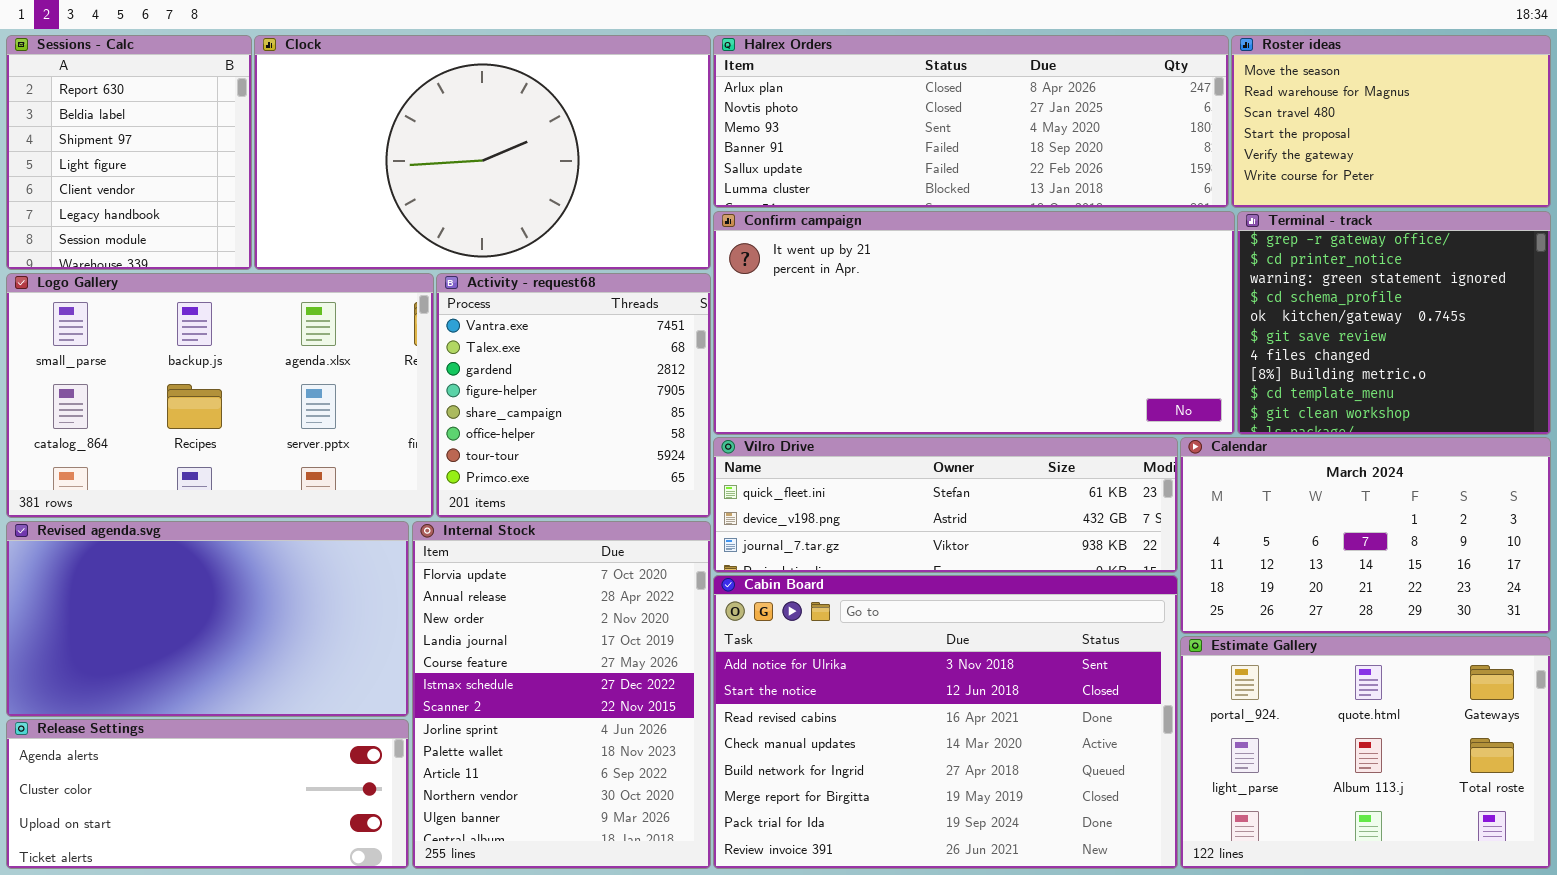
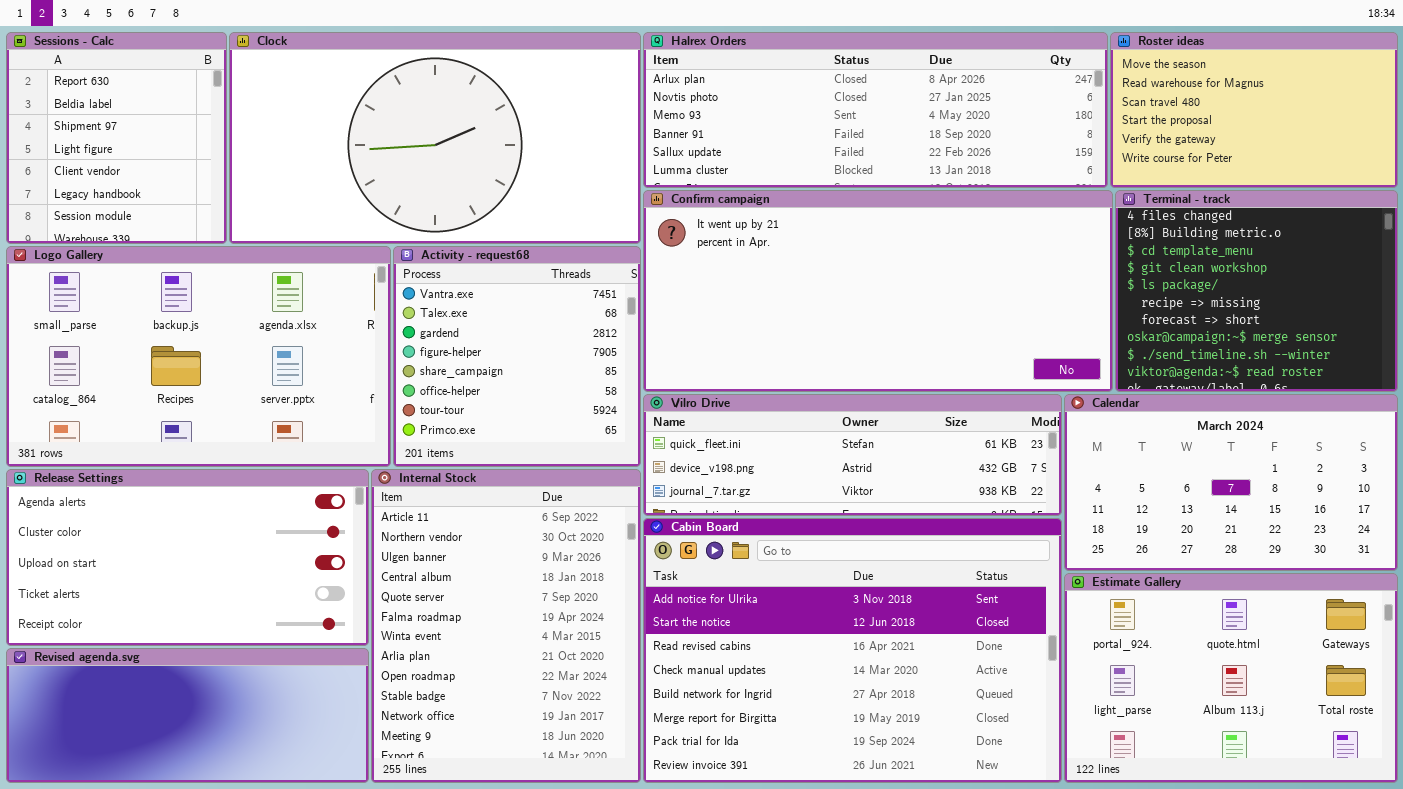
Terminal - track: [1237,211,1551,435] -> [1115,190,1398,392], scrolled down 6 rows
Revised agenda.svg: [6,521,409,717] -> [6,648,369,783], moved, resized
Internal Stock: [412,521,711,869] -> [371,469,641,783], scrolled down 9 rows
Release Settings: [6,719,409,869] -> [6,469,369,646], moved, resized

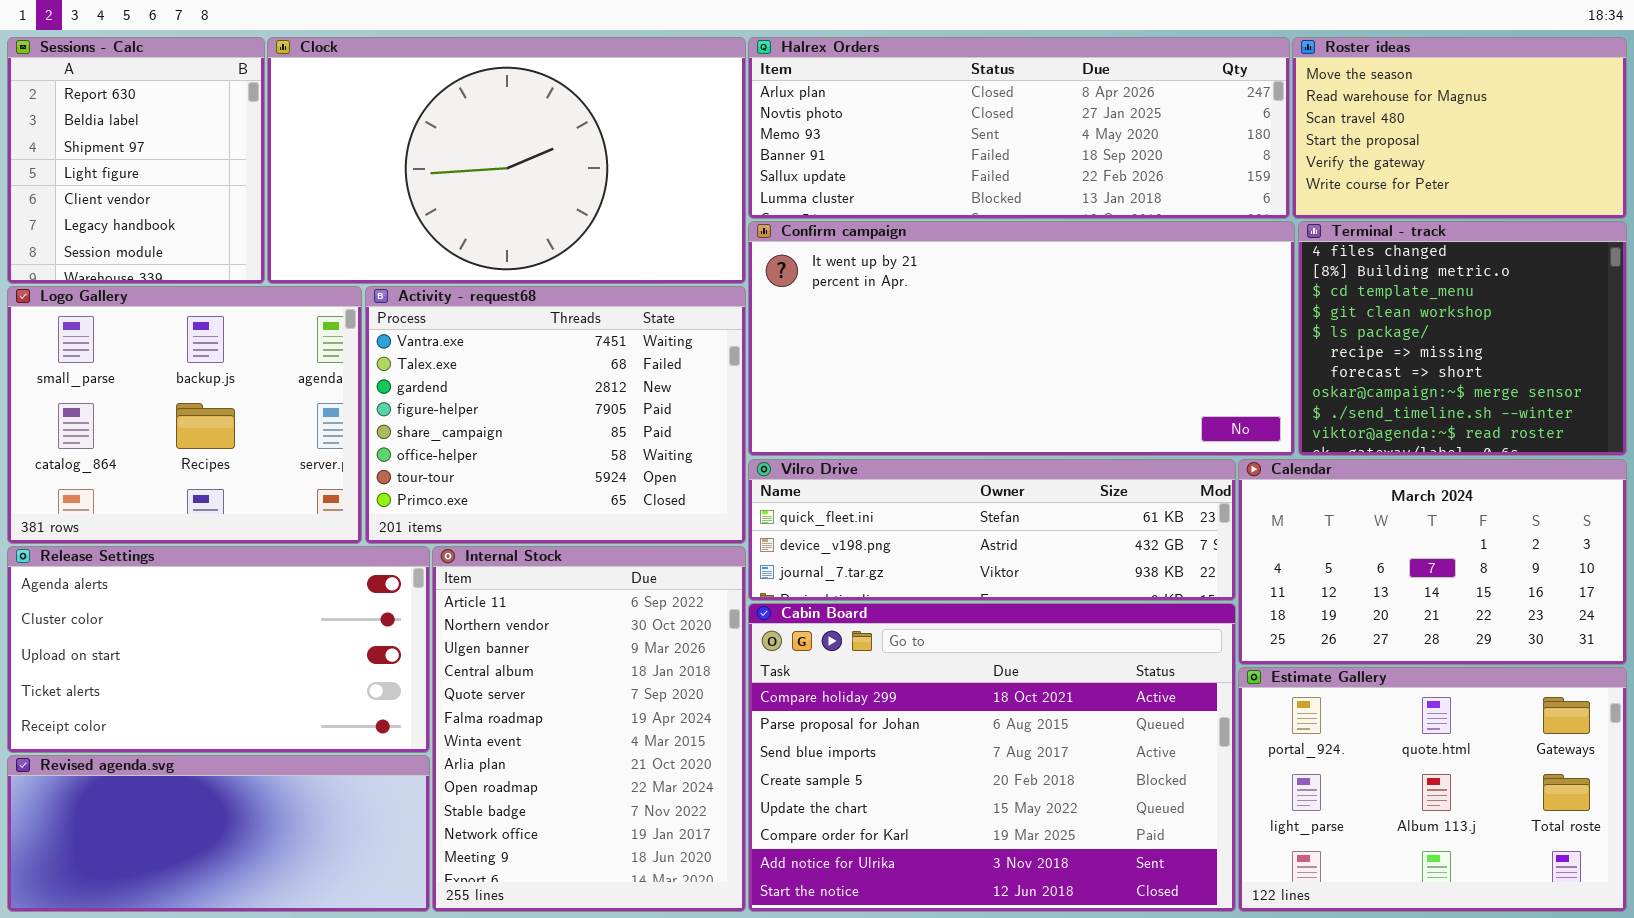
Logo Gallery: [6,246,391,467] -> [7,286,362,544], resized
Activity - request68: [393,246,641,467] -> [365,286,746,544], resized
Cabin Board: [643,518,1062,783] -> [748,603,1236,912], scrolled up 6 rows

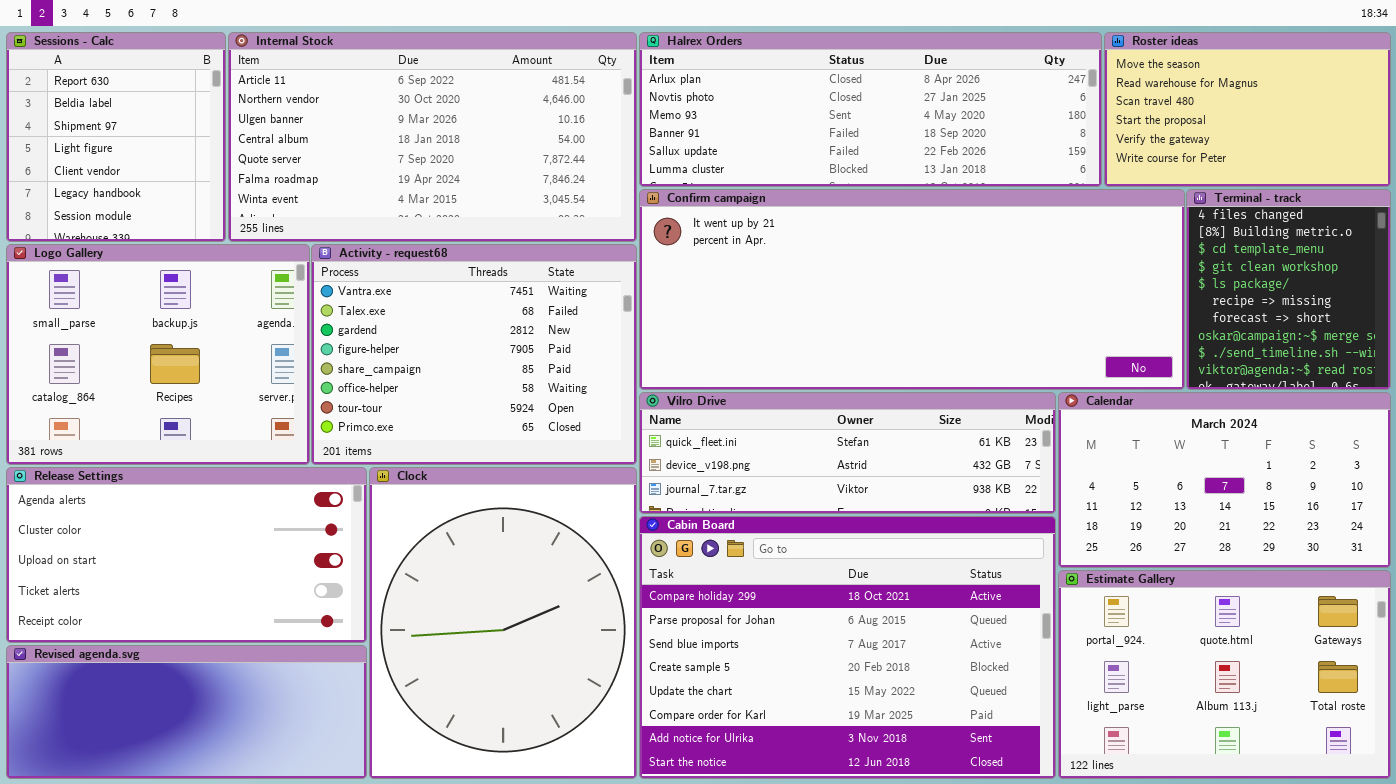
Clock: [267,37,746,284] -> [369,467,637,779], moved, resized
Confirm campaign: [748,221,1295,456] -> [639,189,1185,390], resized
Terminal - track: [1298,221,1627,456] -> [1186,189,1391,390], resized
Internal Stock: [432,546,746,912] -> [228,32,637,242], moved, resized

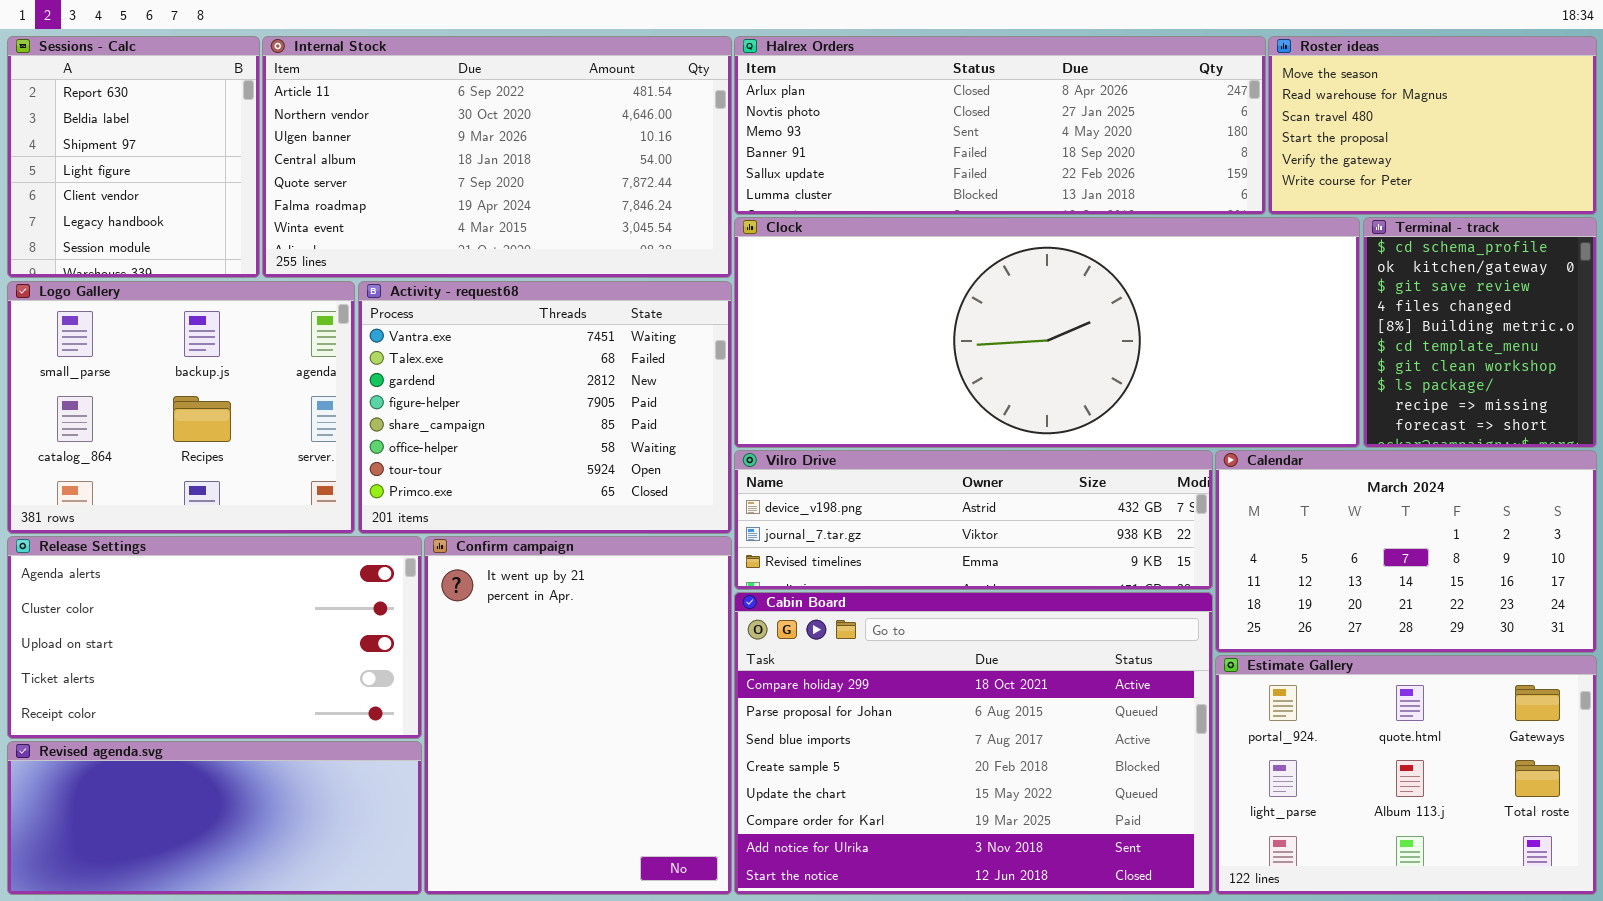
Confirm campaign: [639,189,1185,390] -> [424,536,732,895], moved, resized
Terminal - track: [1186,189,1391,390] -> [1363,217,1597,448], scrolled up 3 rows
Vilro Drive: [639,392,1056,514] -> [734,450,1213,590], scrolled down 1 row
Clock: [369,467,637,779] -> [734,217,1360,448], moved, resized

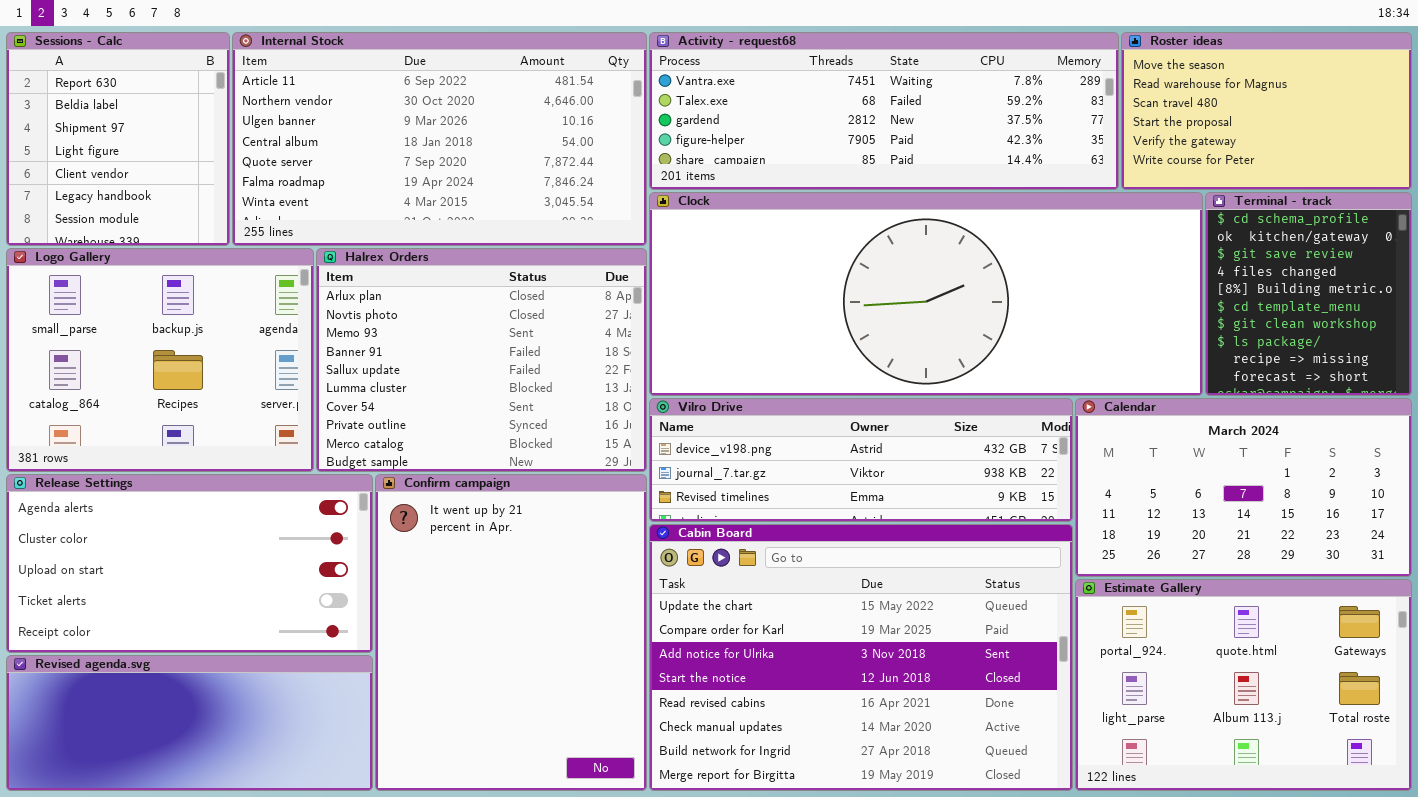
Halrex Orders: [734,36,1266,215] -> [316,248,647,472], moved, resized
Activity - request68: [358,281,732,534] -> [649,32,1119,190], moved, resized
Cabin Board: [734,592,1213,895] -> [649,524,1073,791], scrolled down 4 rows

